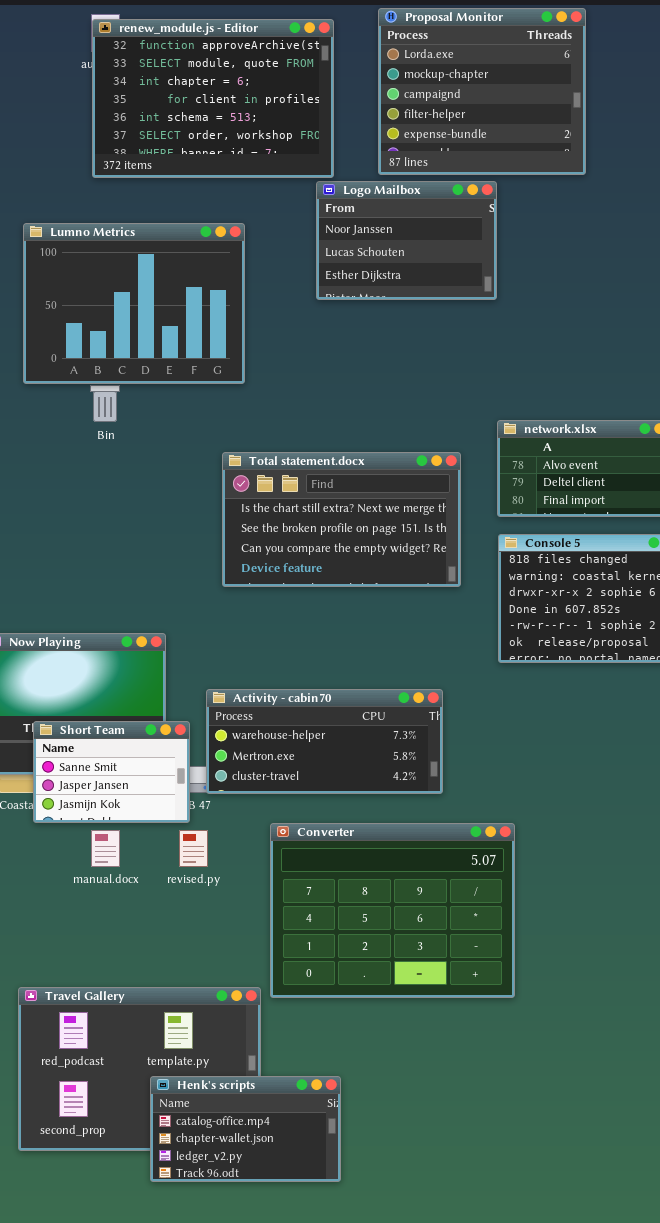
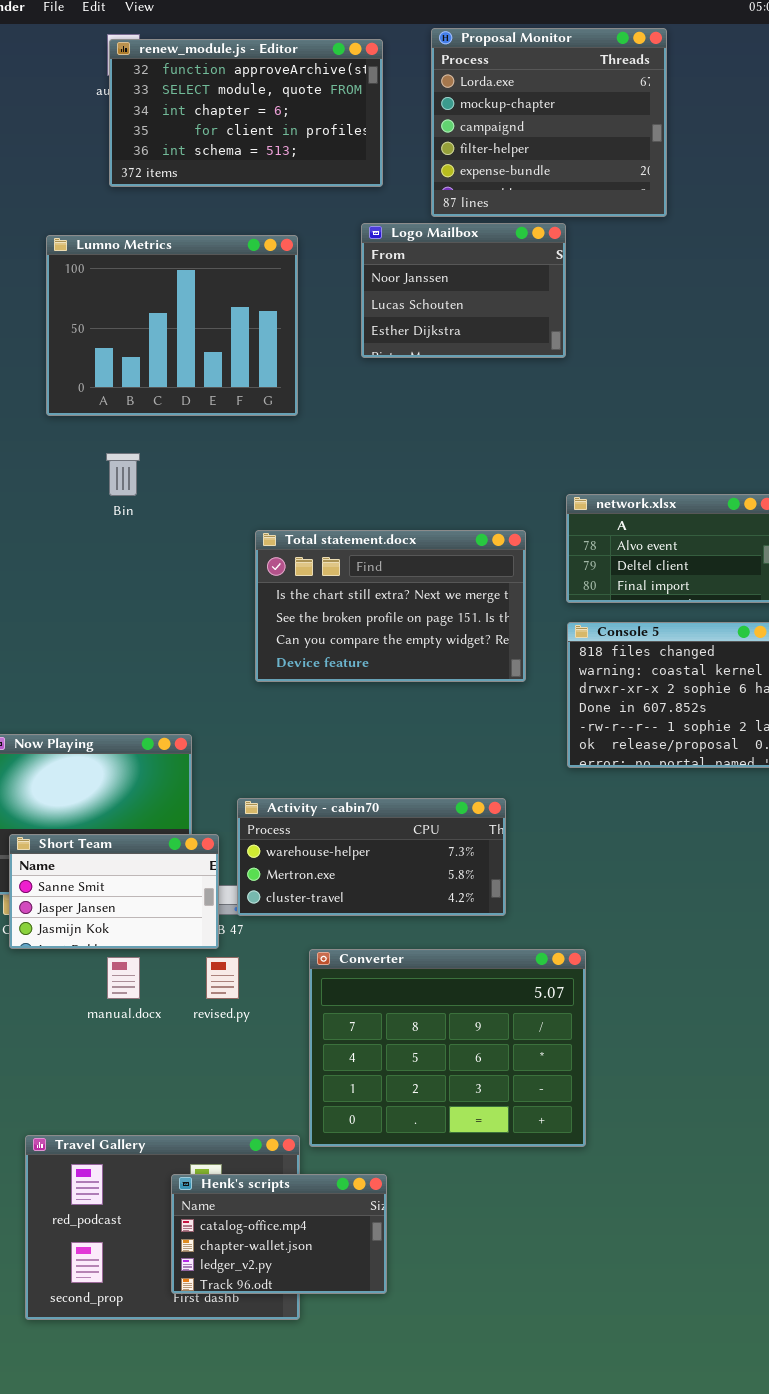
renew_module.js - Editor: [92,19,334,178] -> [109,39,383,187], resized
Lumno Metrics: [23,223,245,384] -> [46,235,298,416], moved
Short Team: [33,721,190,823] -> [9,834,219,949], resized
Henk's scripts: [150,1076,341,1182] -> [171,1174,387,1294], moved

